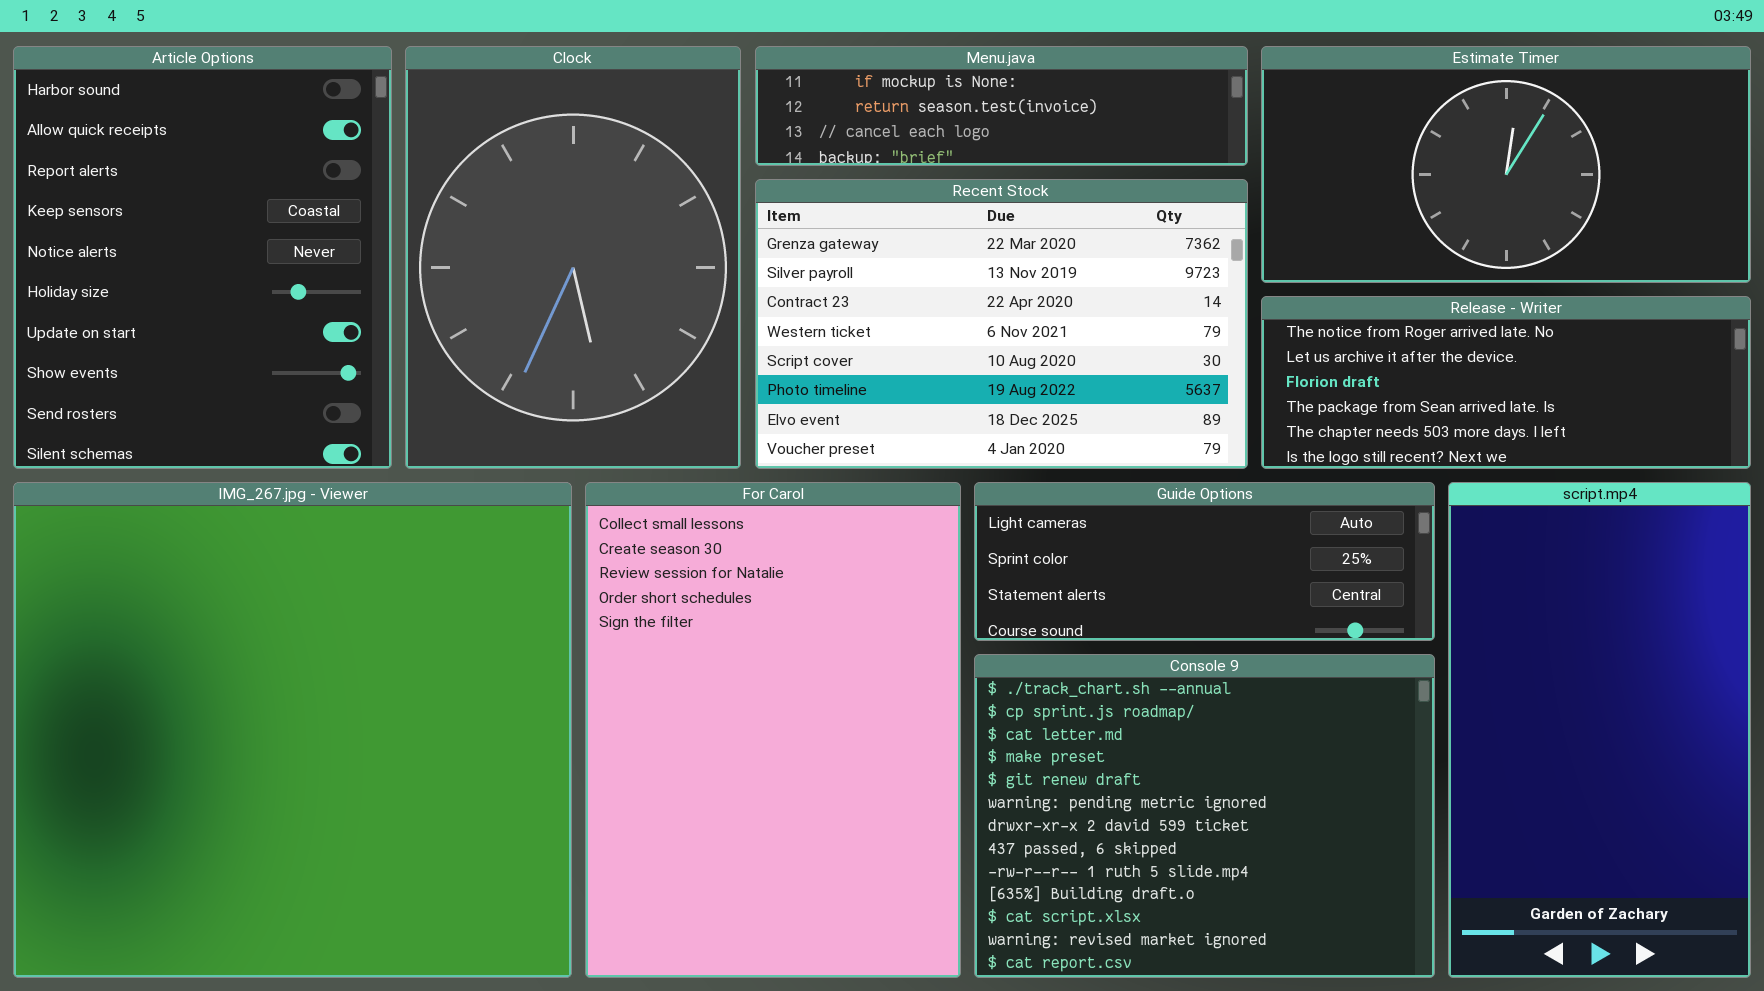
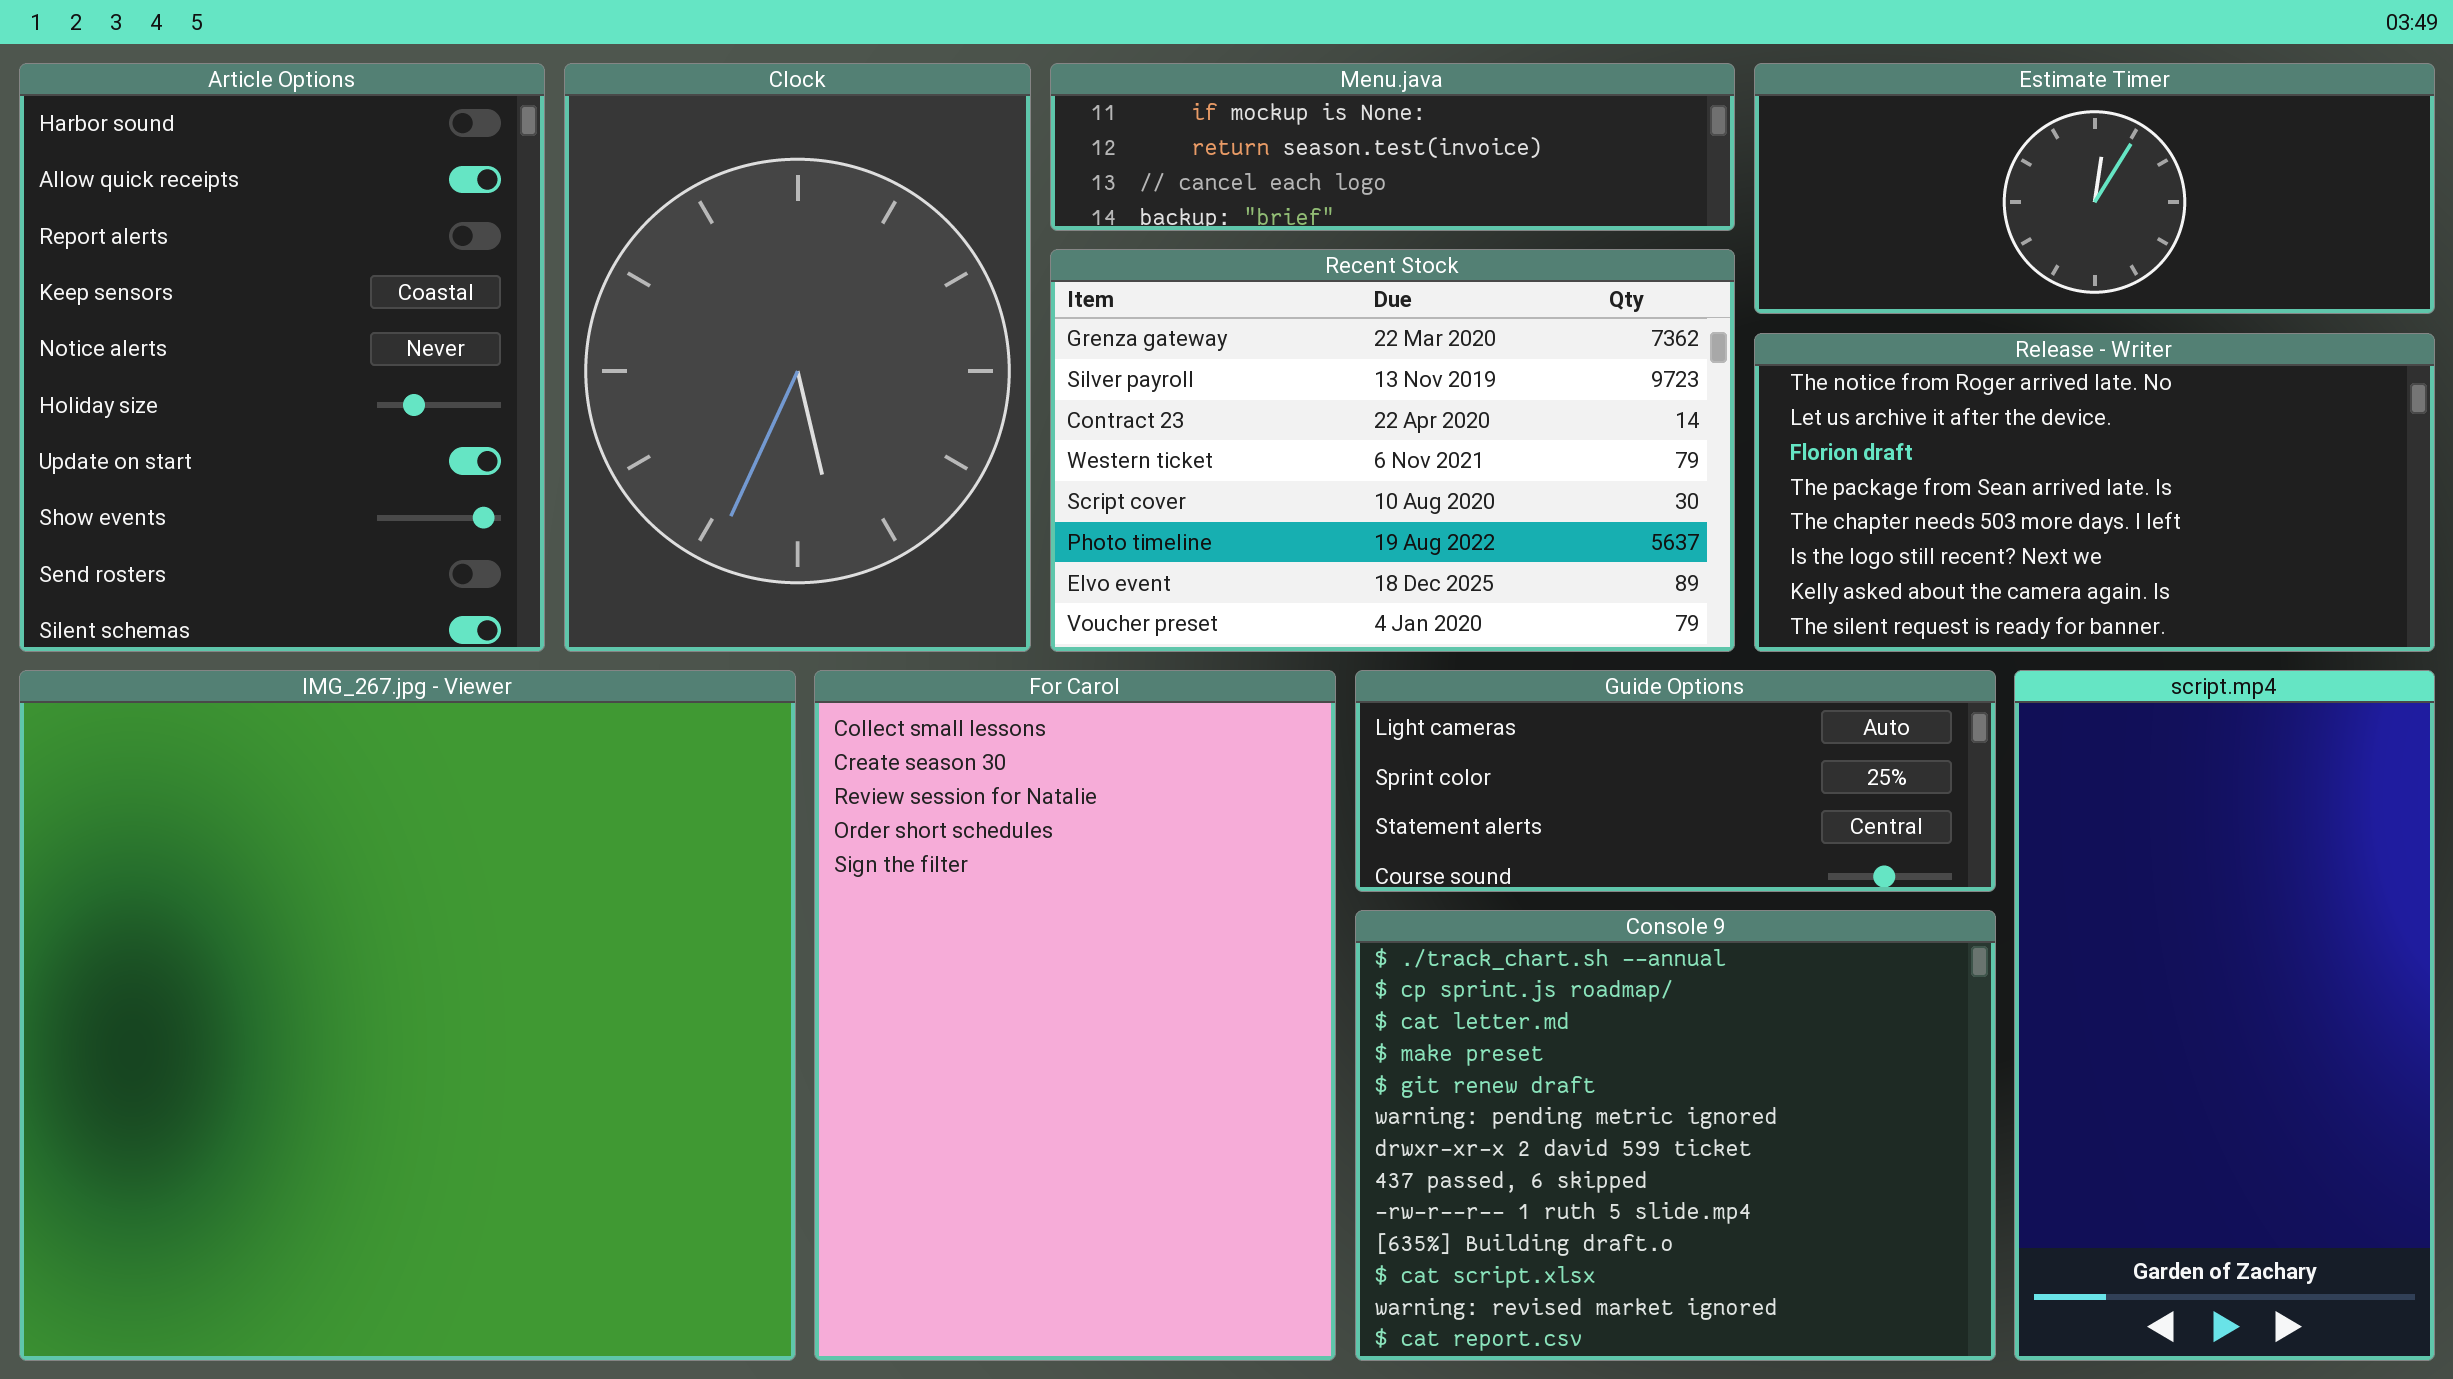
Estimate Timer: [1261,46,1751,283] -> [1754,63,2435,314], resized
Release - Writer: [1261,296,1751,469] -> [1754,333,2435,652], resized

